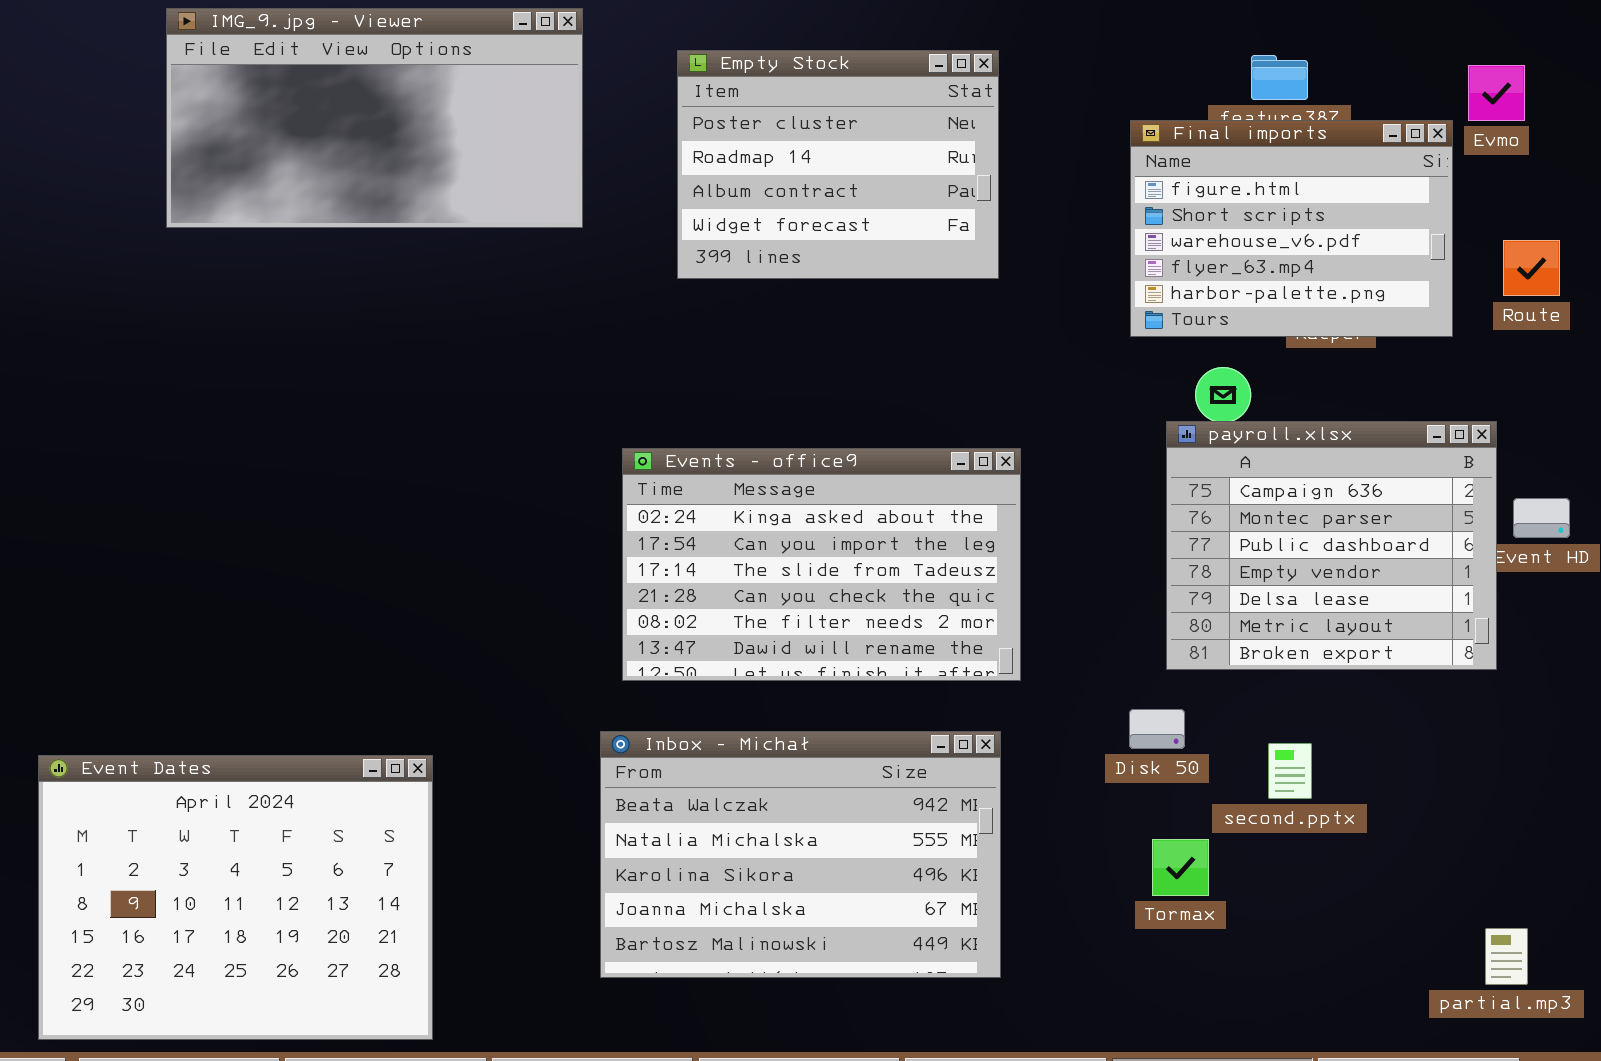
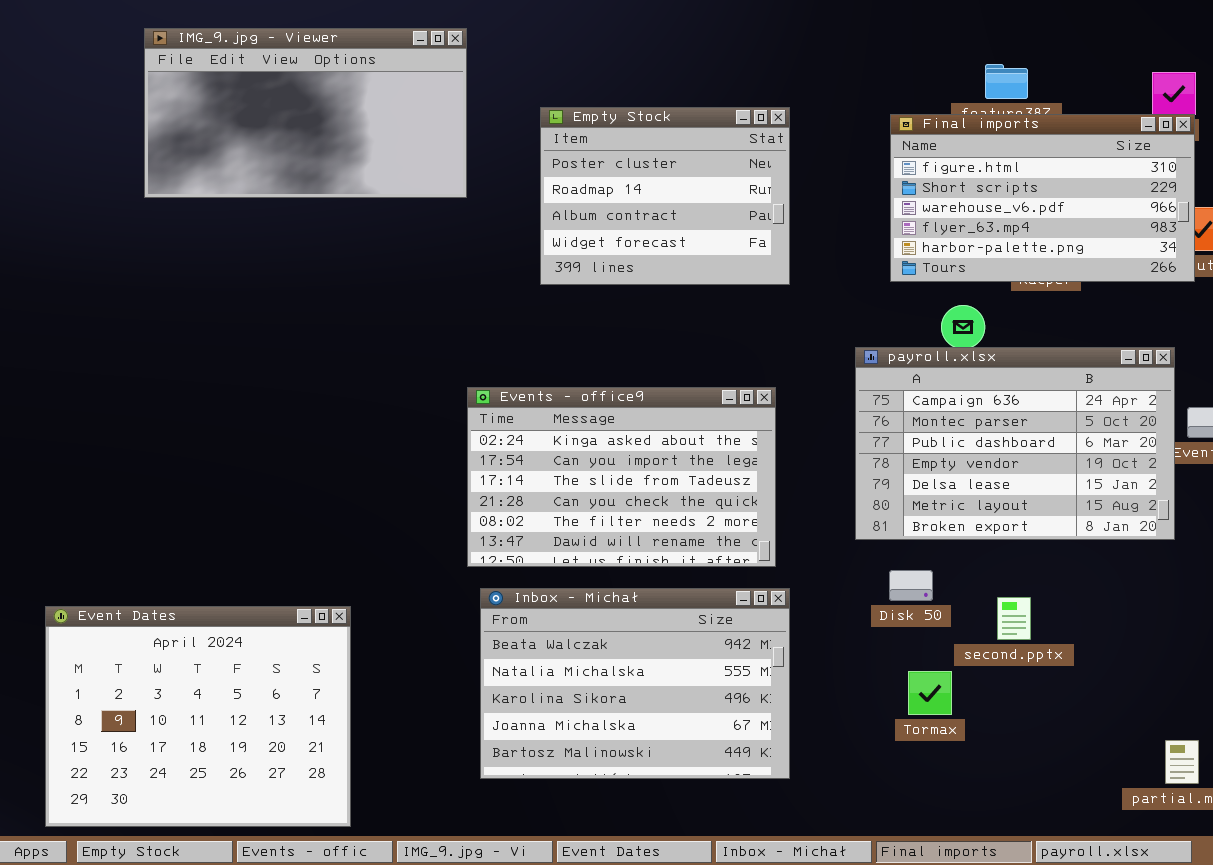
Empty Stock: [677,50,999,279] -> [540,107,790,285], moved
Final imports: [1130,120,1453,337] -> [890,114,1195,282], resized
payroll.xlsx: [1166,421,1497,670] -> [855,347,1175,540], resized
Events - office9: [622,448,1021,681] -> [467,387,776,567], moved

